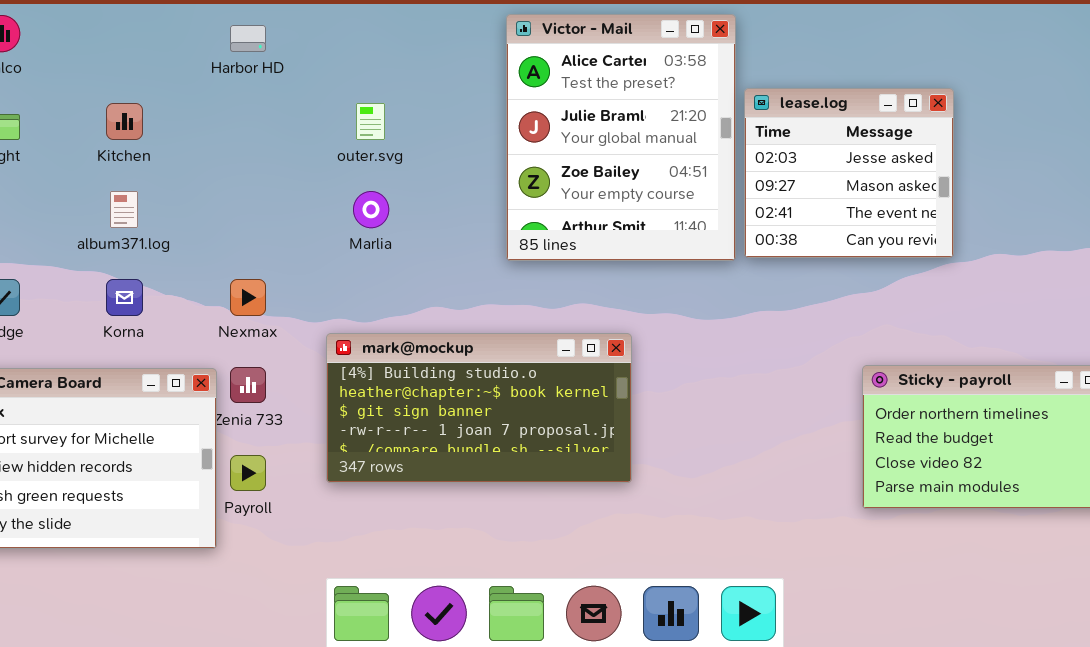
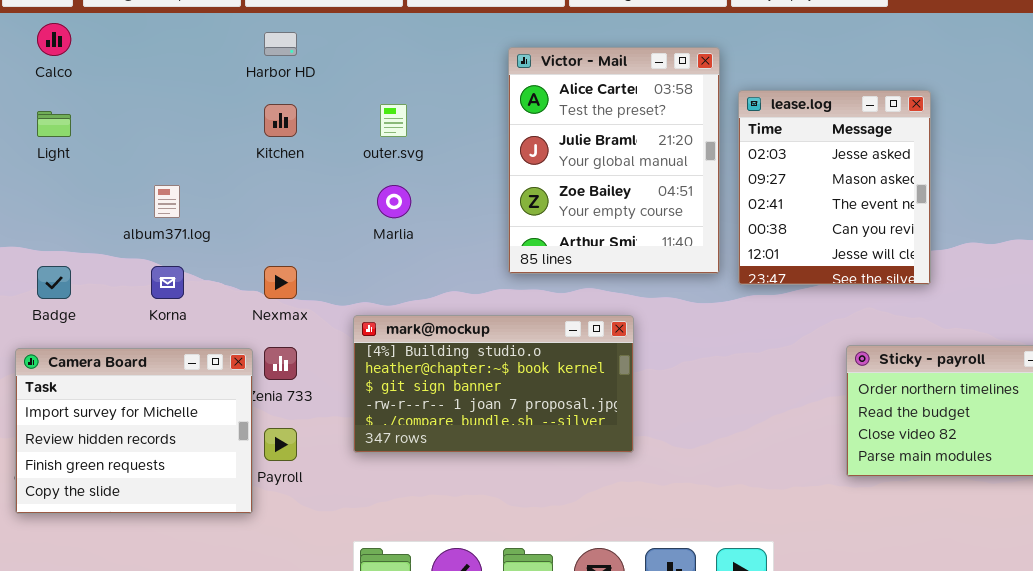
Victor - Mail: [506,14,736,261] -> [508,47,720,274], moved
lease.log: [744,88,954,258] -> [738,90,931,285], resized
Kitchen: [106,103,143,140] -> [264,104,297,137], moved

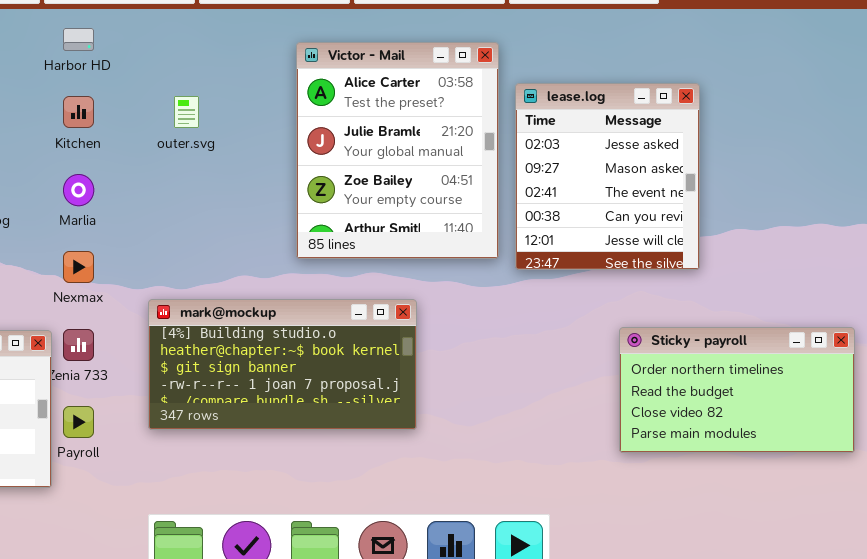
Marlia: [377,185,411,218] -> [63,174,94,206], moved

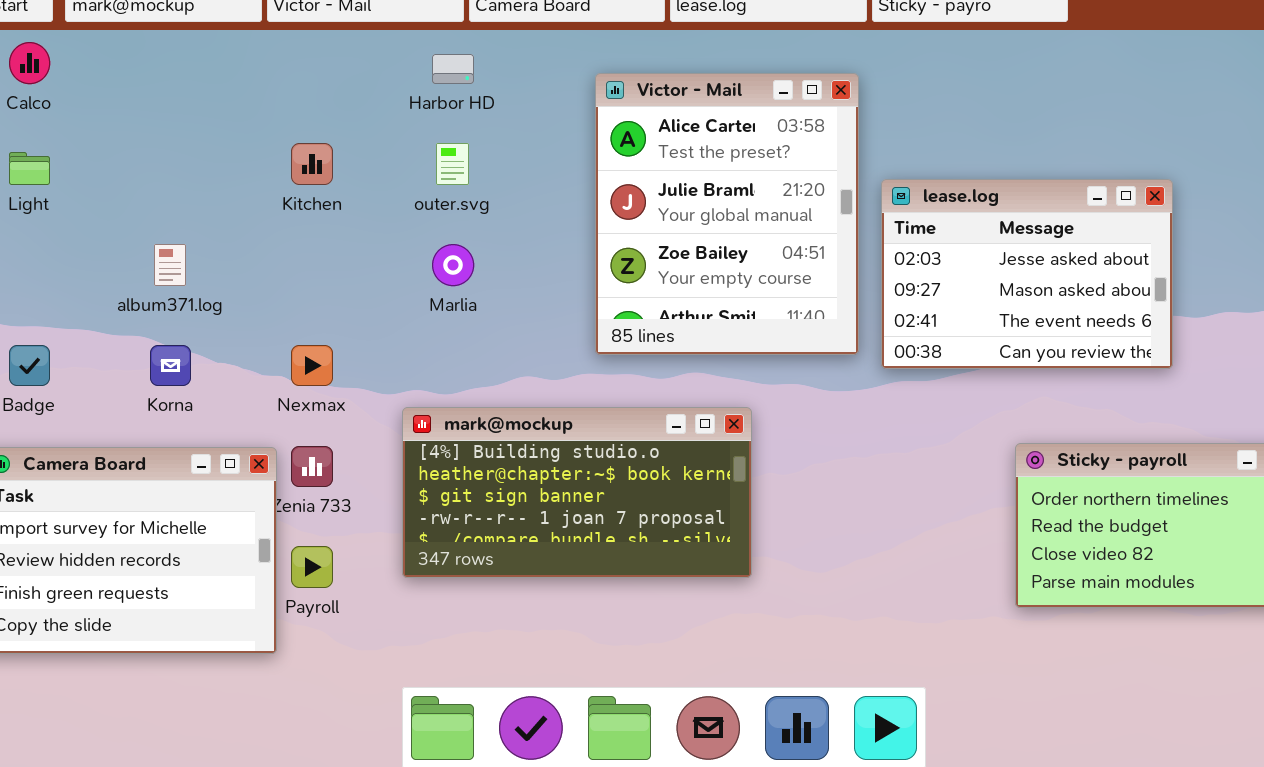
Harbor HD: [63,28,94,51] -> [432,54,474,84], moved
lease.log: [515,83,700,270] -> [881,179,1173,369], resized
Marlia: [63,174,94,206] -> [432,244,474,286], moved

